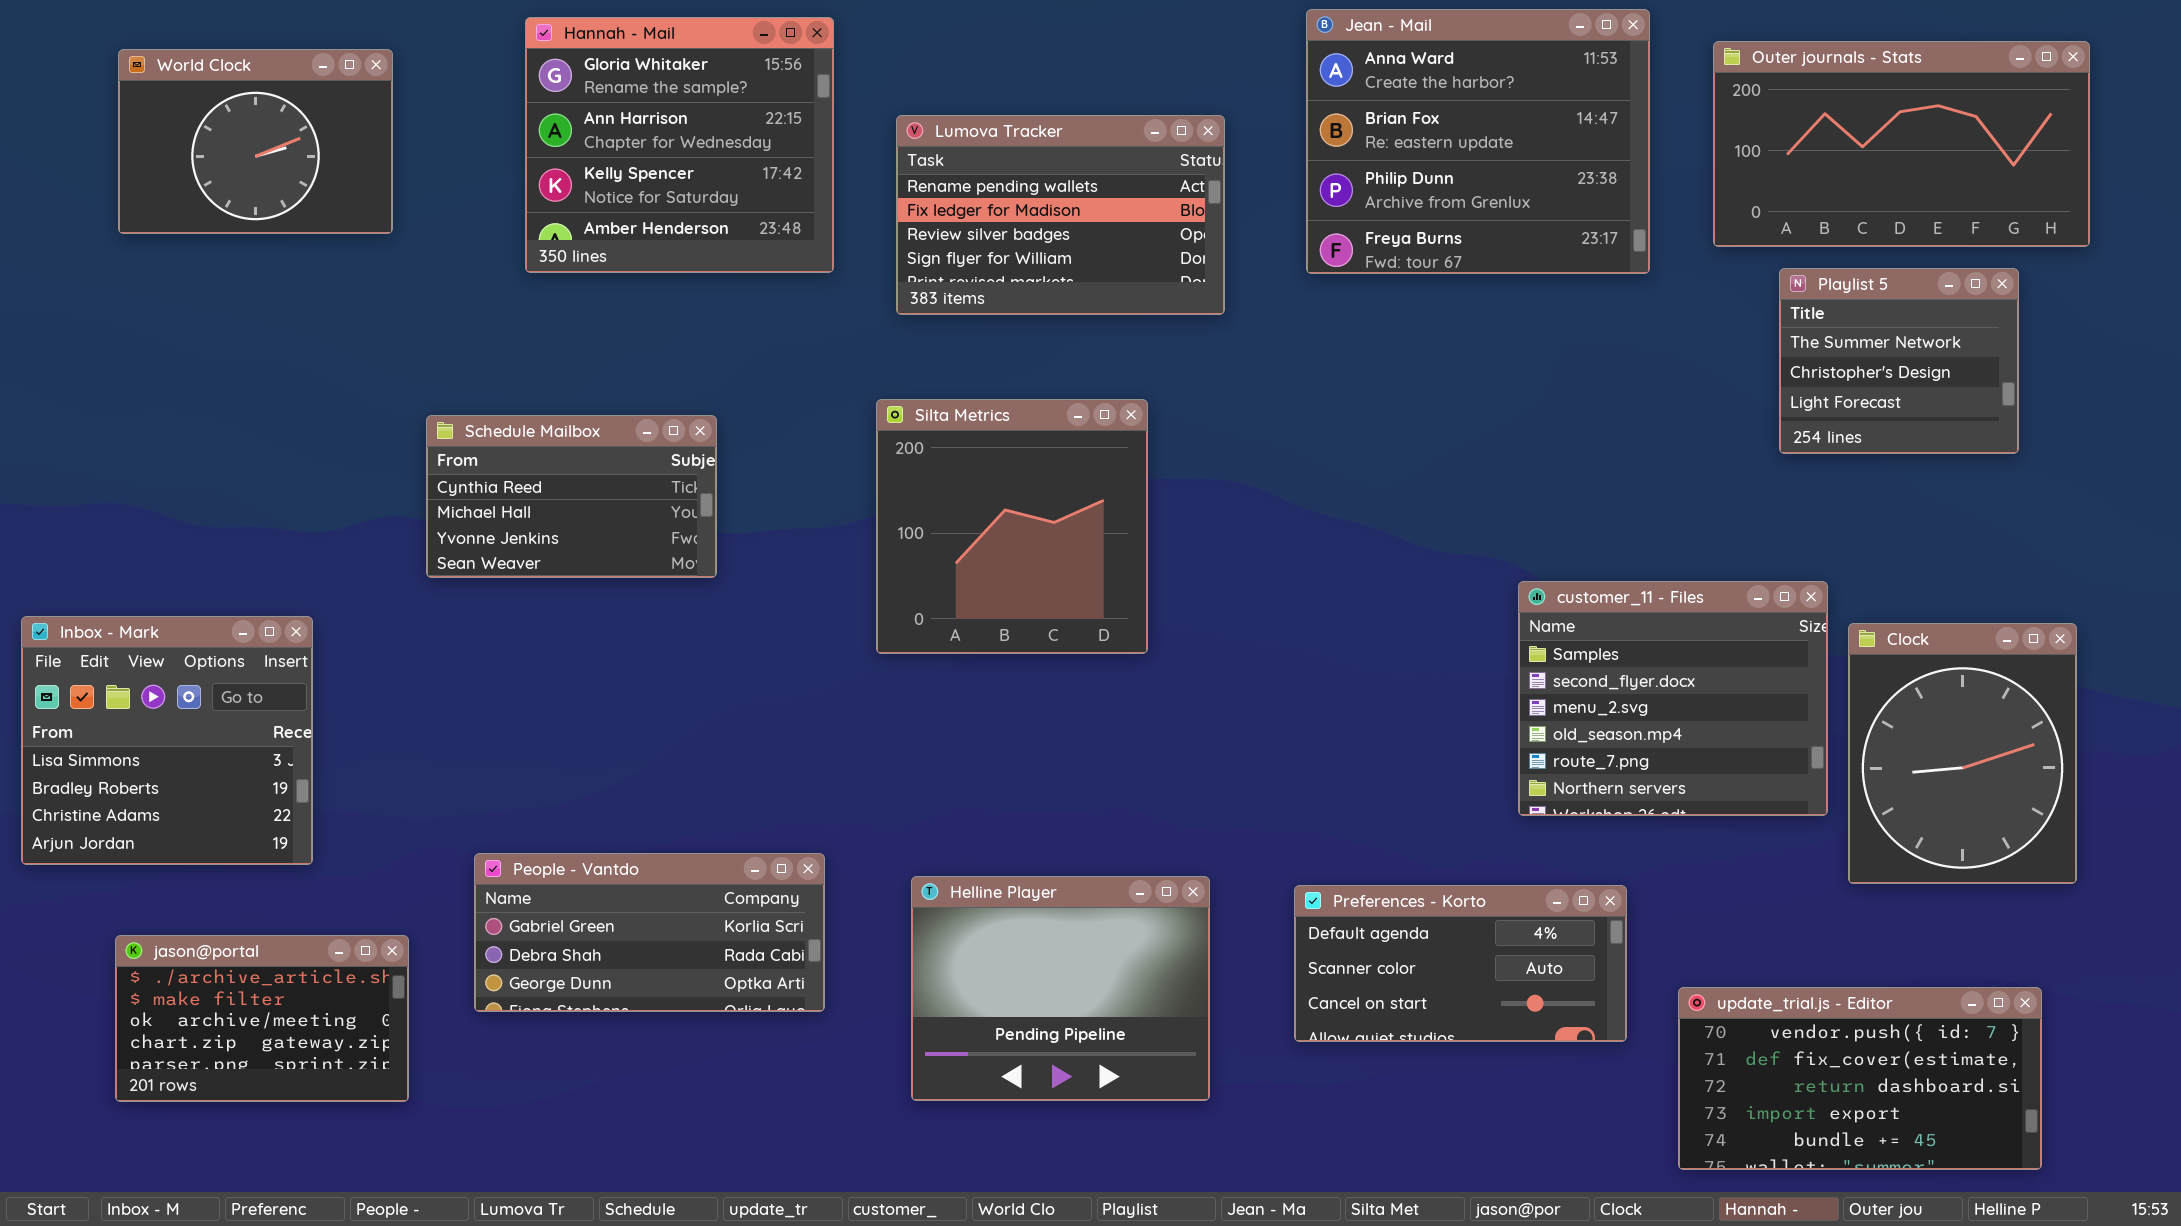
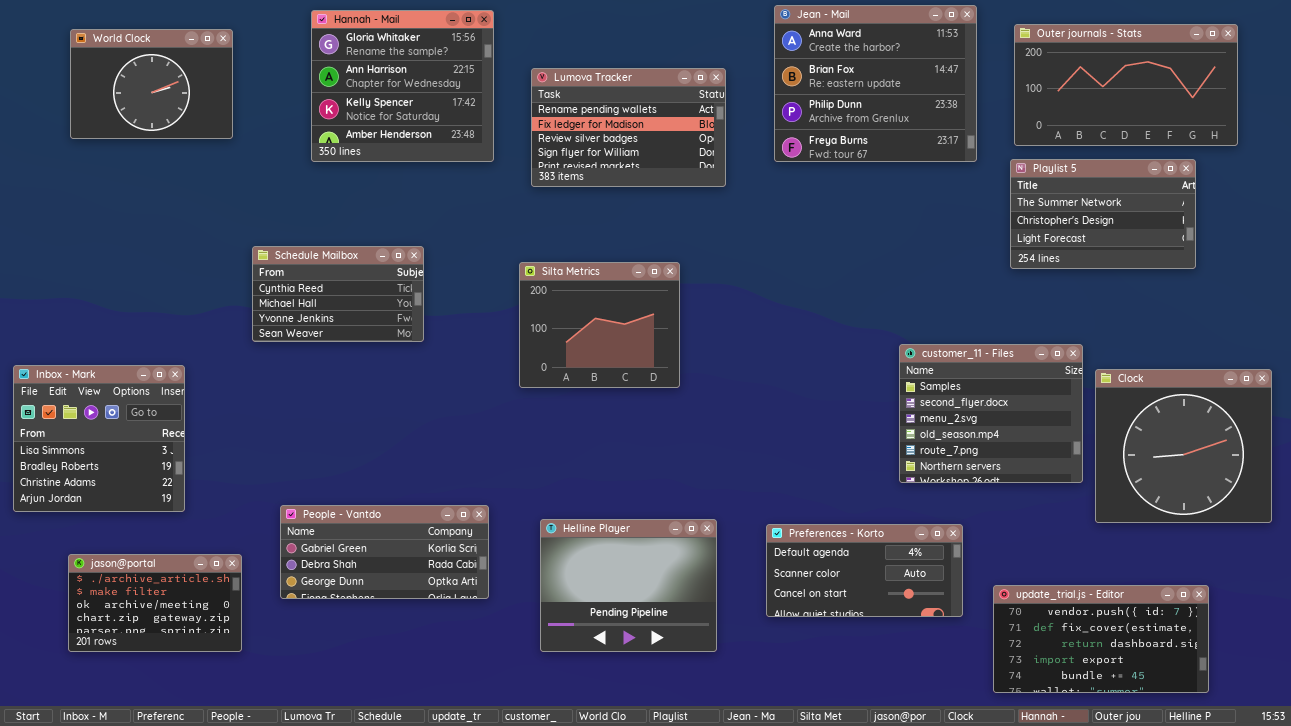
Playlist 5: [1779,268,2019,454] -> [1010,159,1196,269], resized
Silta Metrics: [876,399,1148,654] -> [519,262,680,388], resized
Clock: [1848,623,2077,884] -> [1095,369,1272,523], resized

